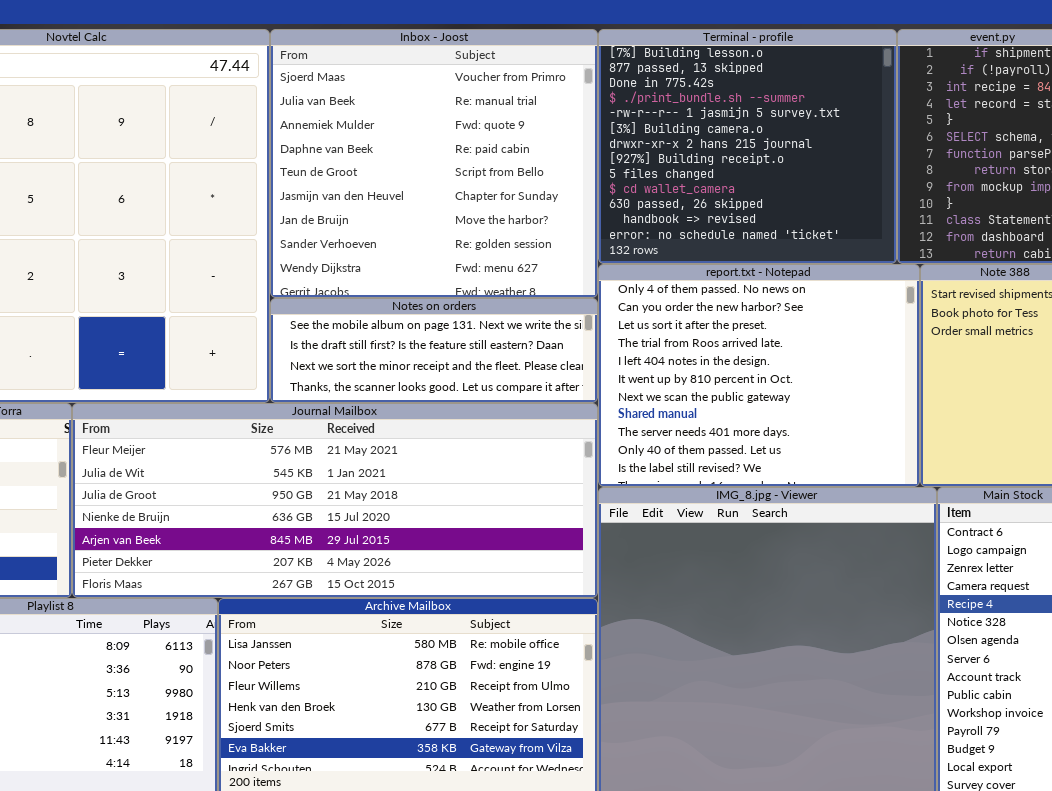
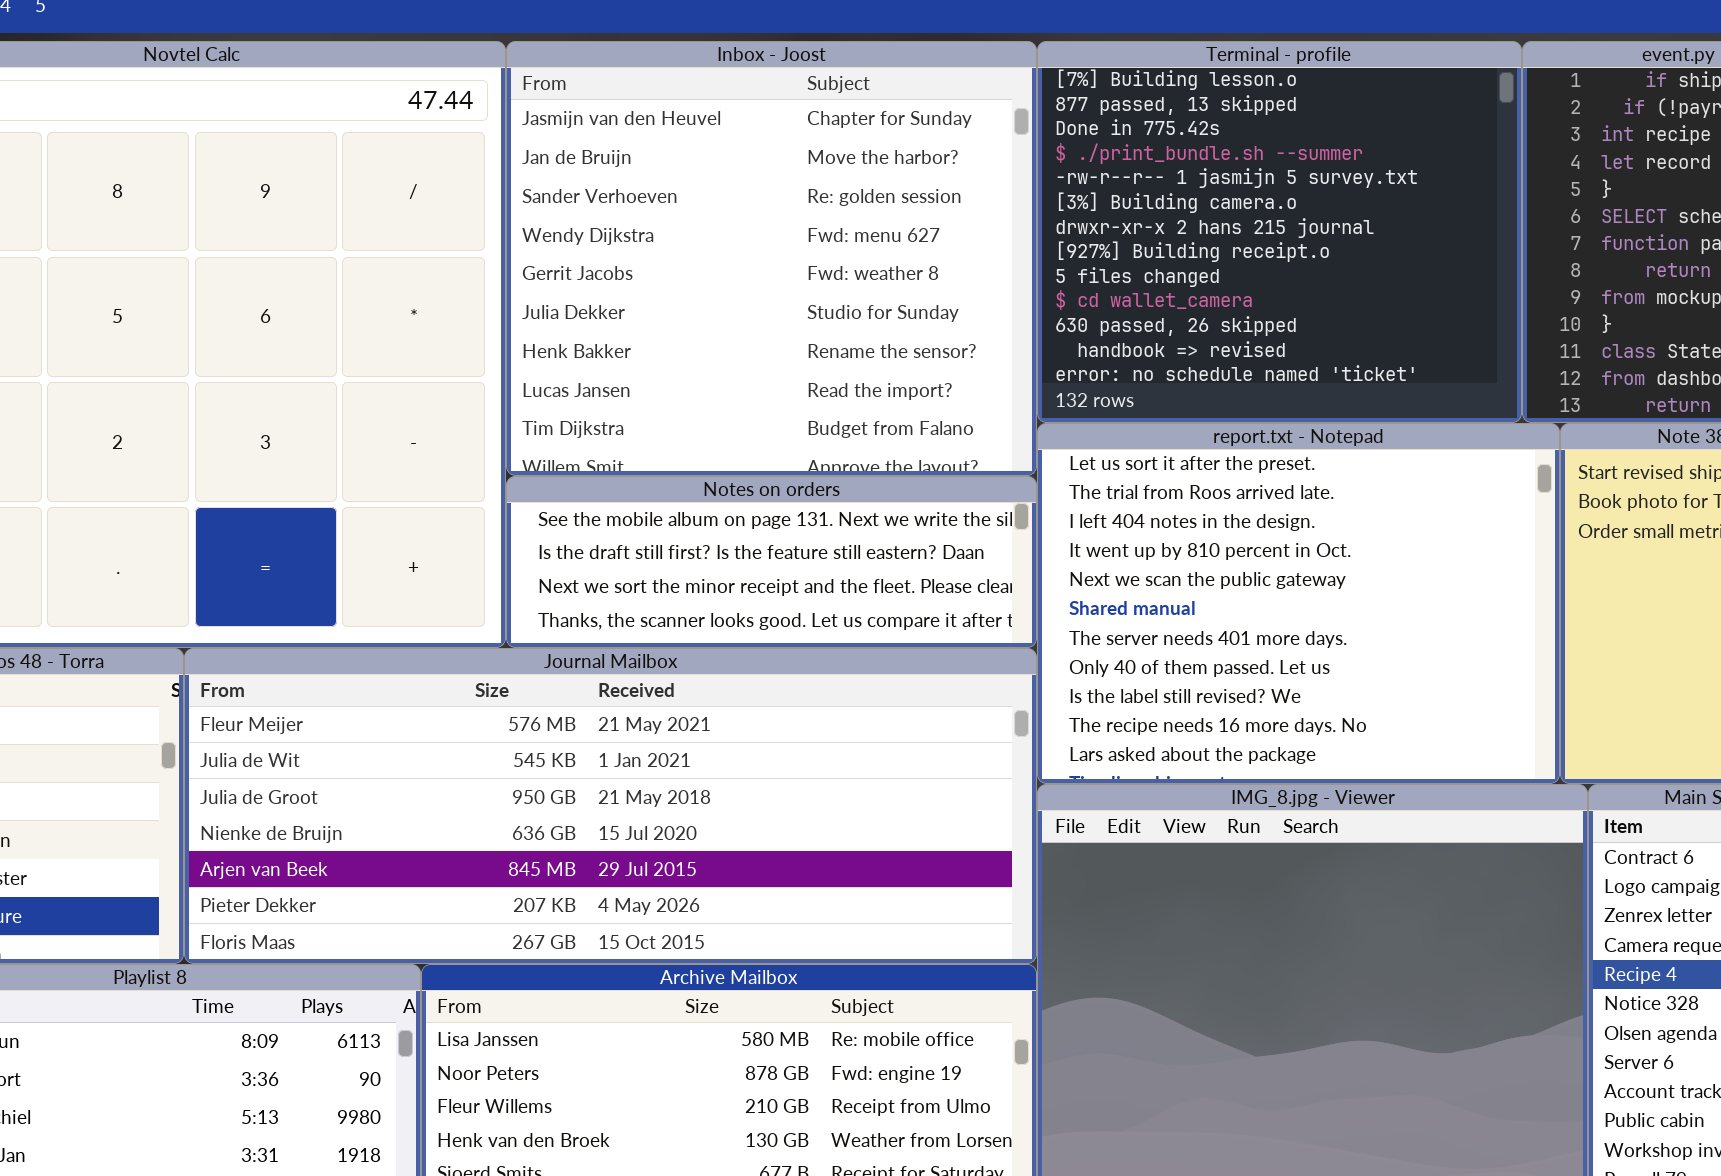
Inbox - Joost: [270,29,598,298] -> [506,41,1037,476], scrolled down 5 rows
report.txt - Notepad: [598,264,920,487] -> [1037,423,1560,784], scrolled down 2 rows

